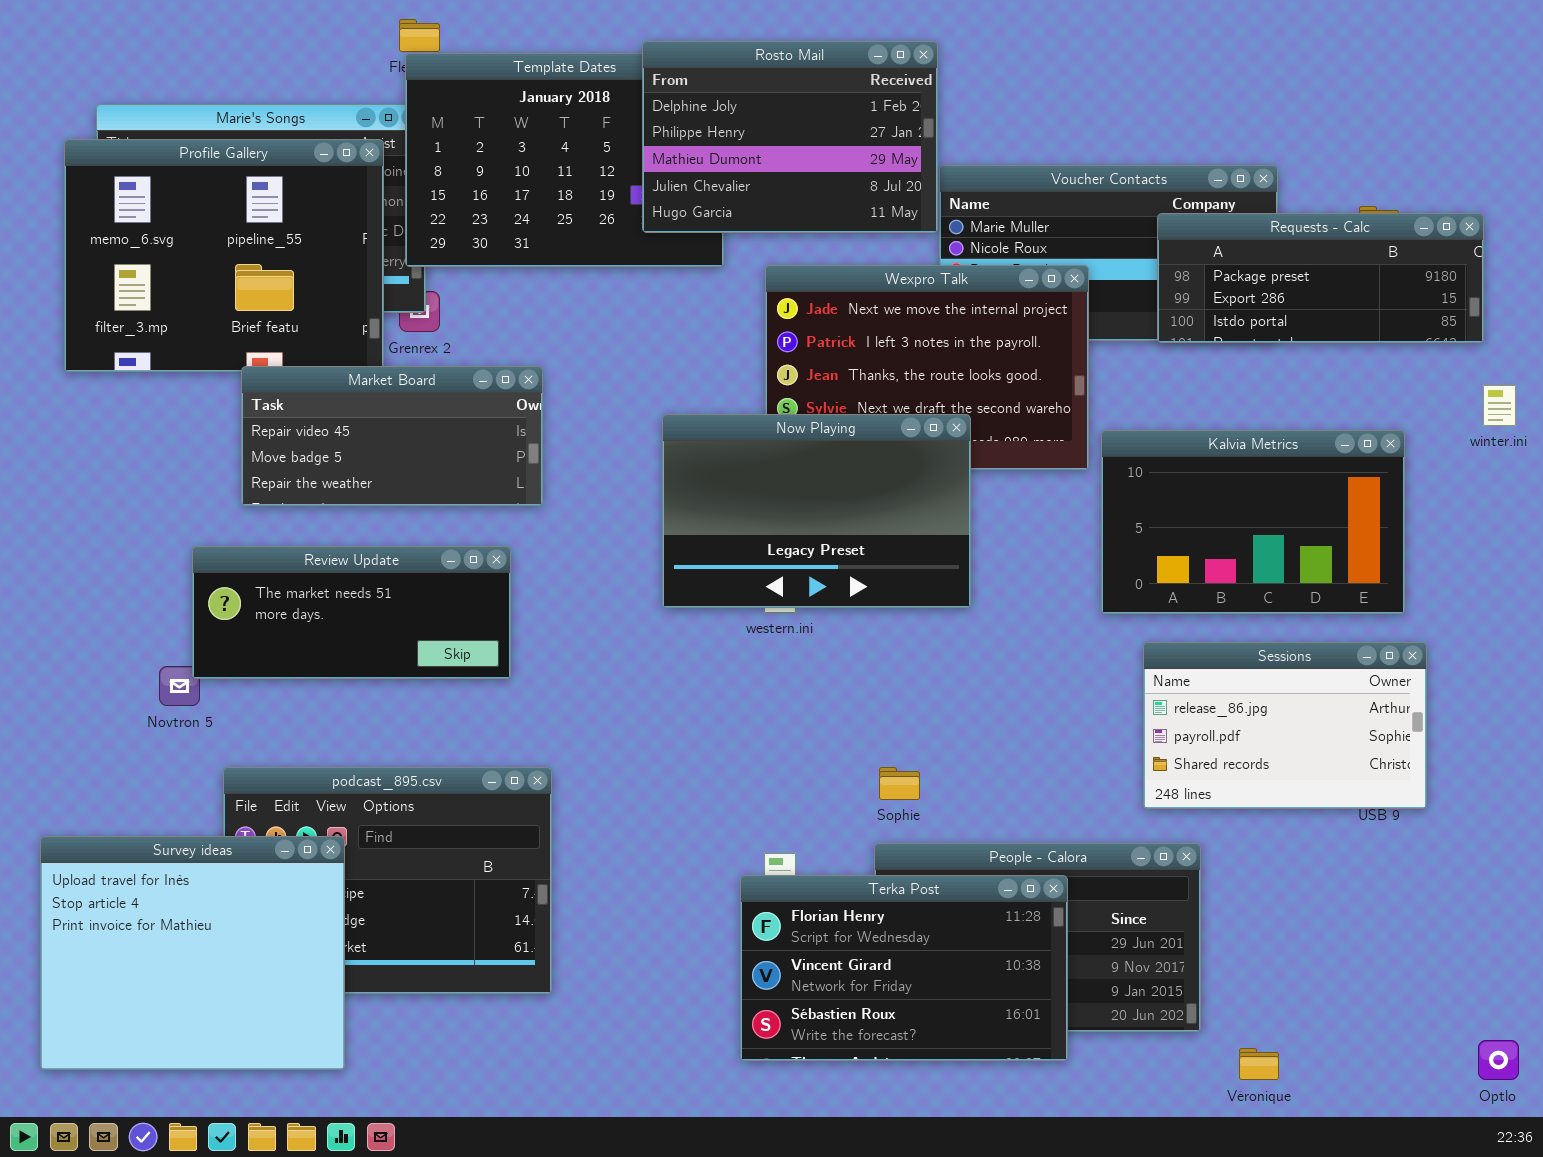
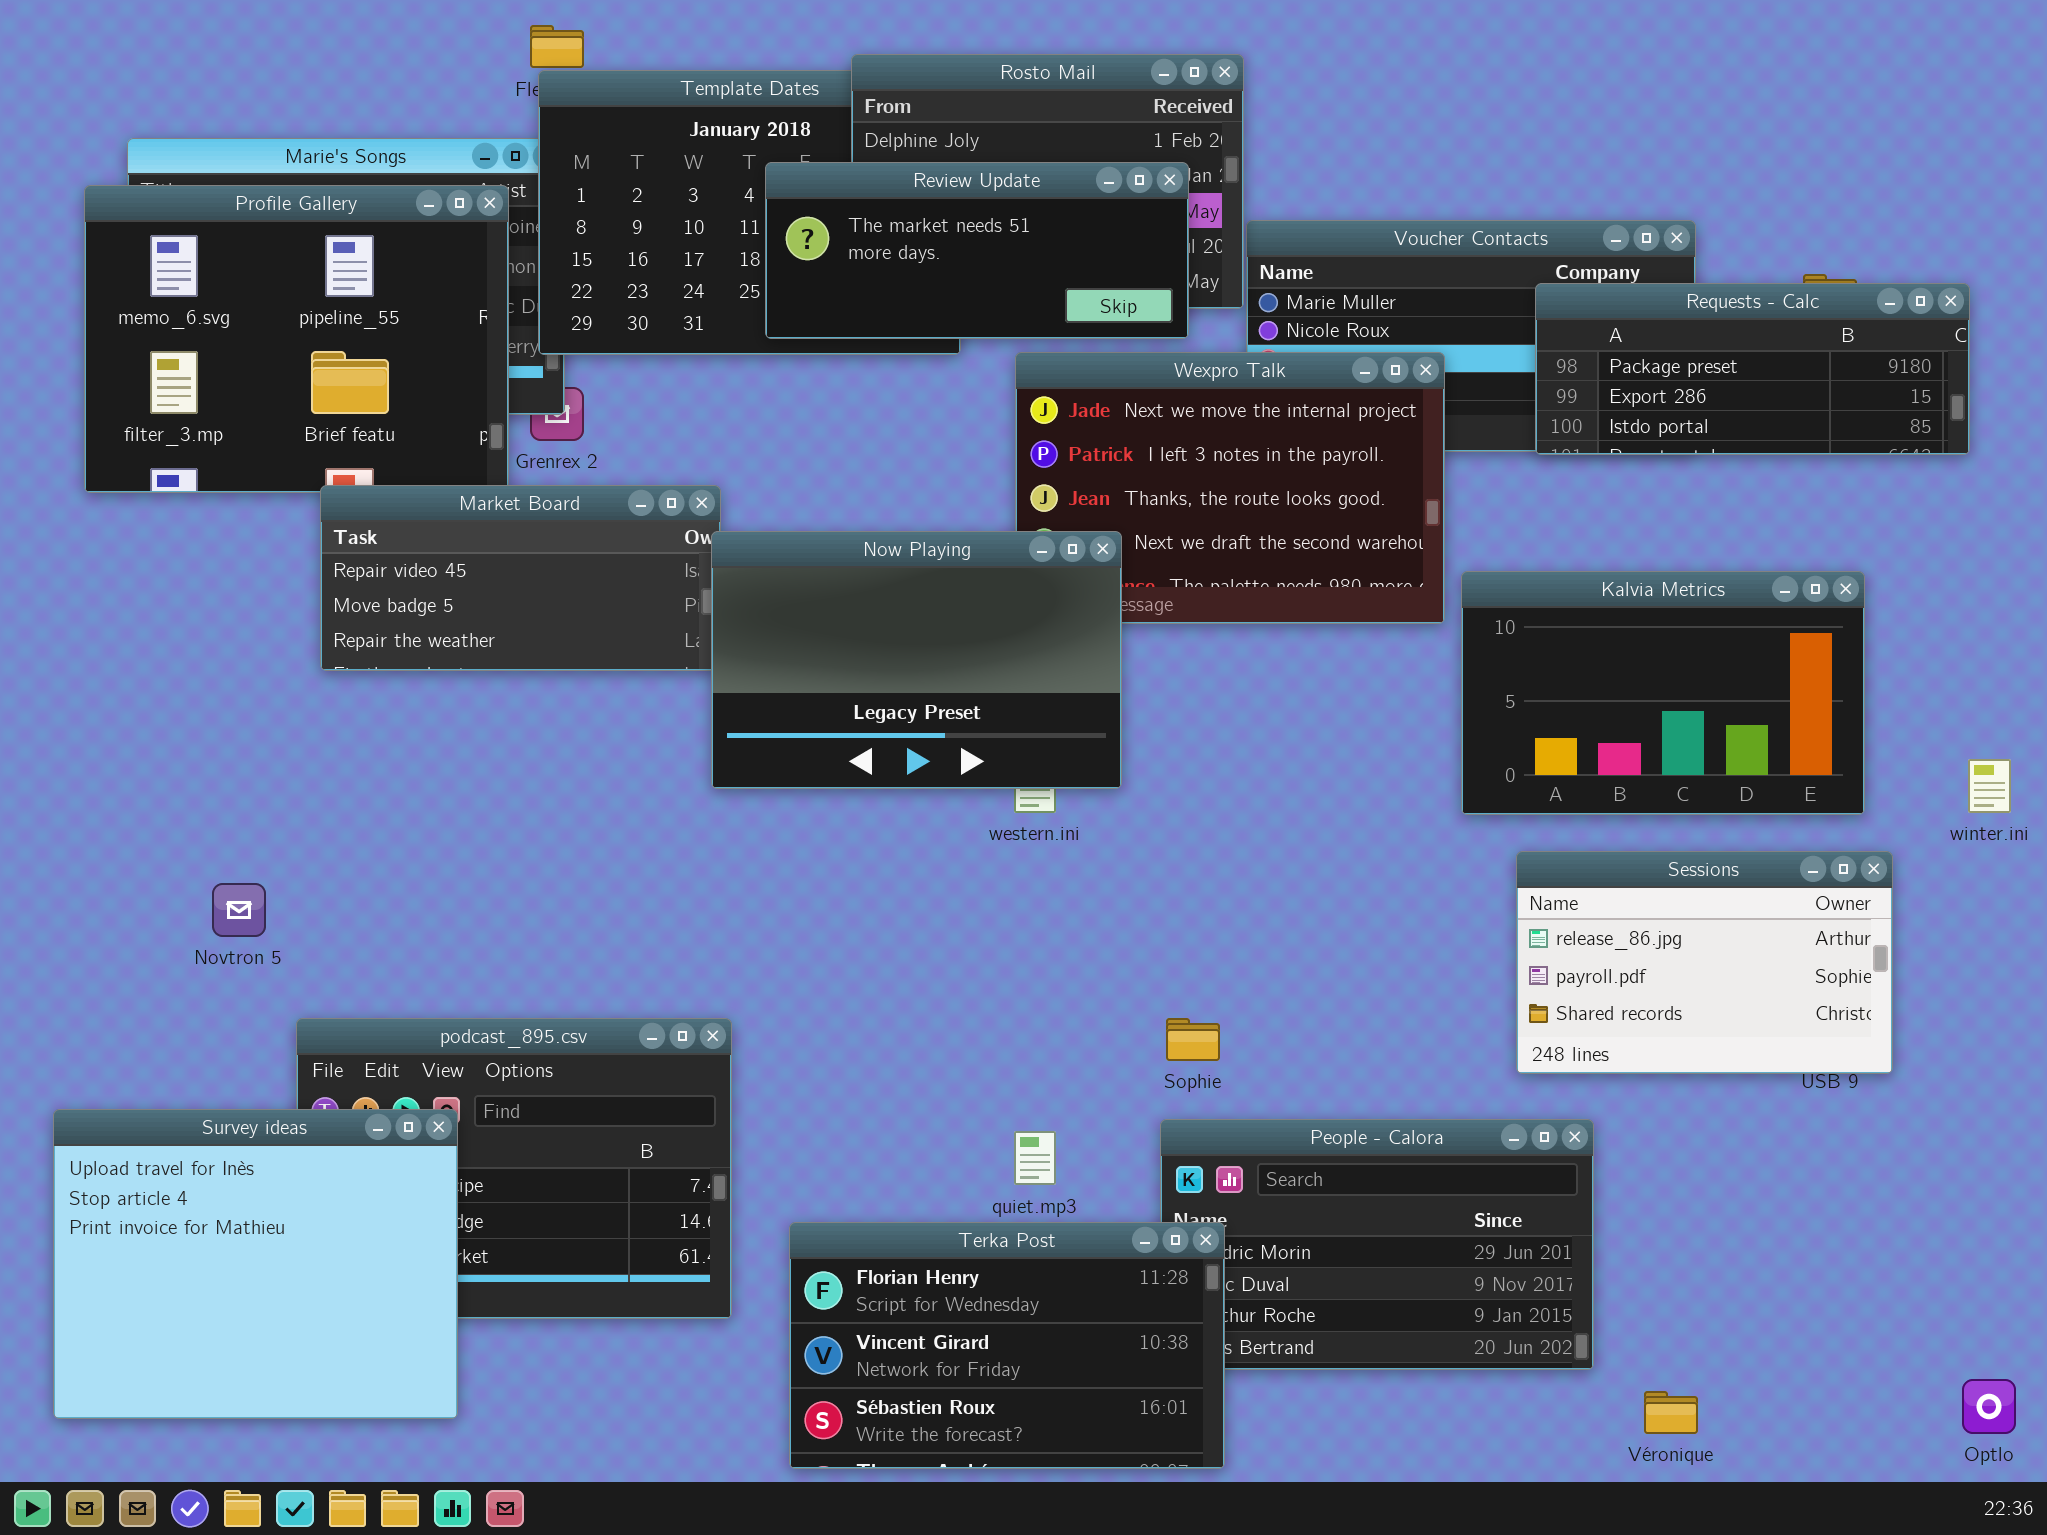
winter.ini: [1483,385,1516,426] -> [1968,759,2011,813], moved
Now Playing: [662,414,971,608] -> [711,531,1122,789], moved
Review Update: [192,546,511,679] -> [765,162,1189,339], moved
Terka Post: [740,875,1068,1061] -> [789,1222,1225,1469], moved

